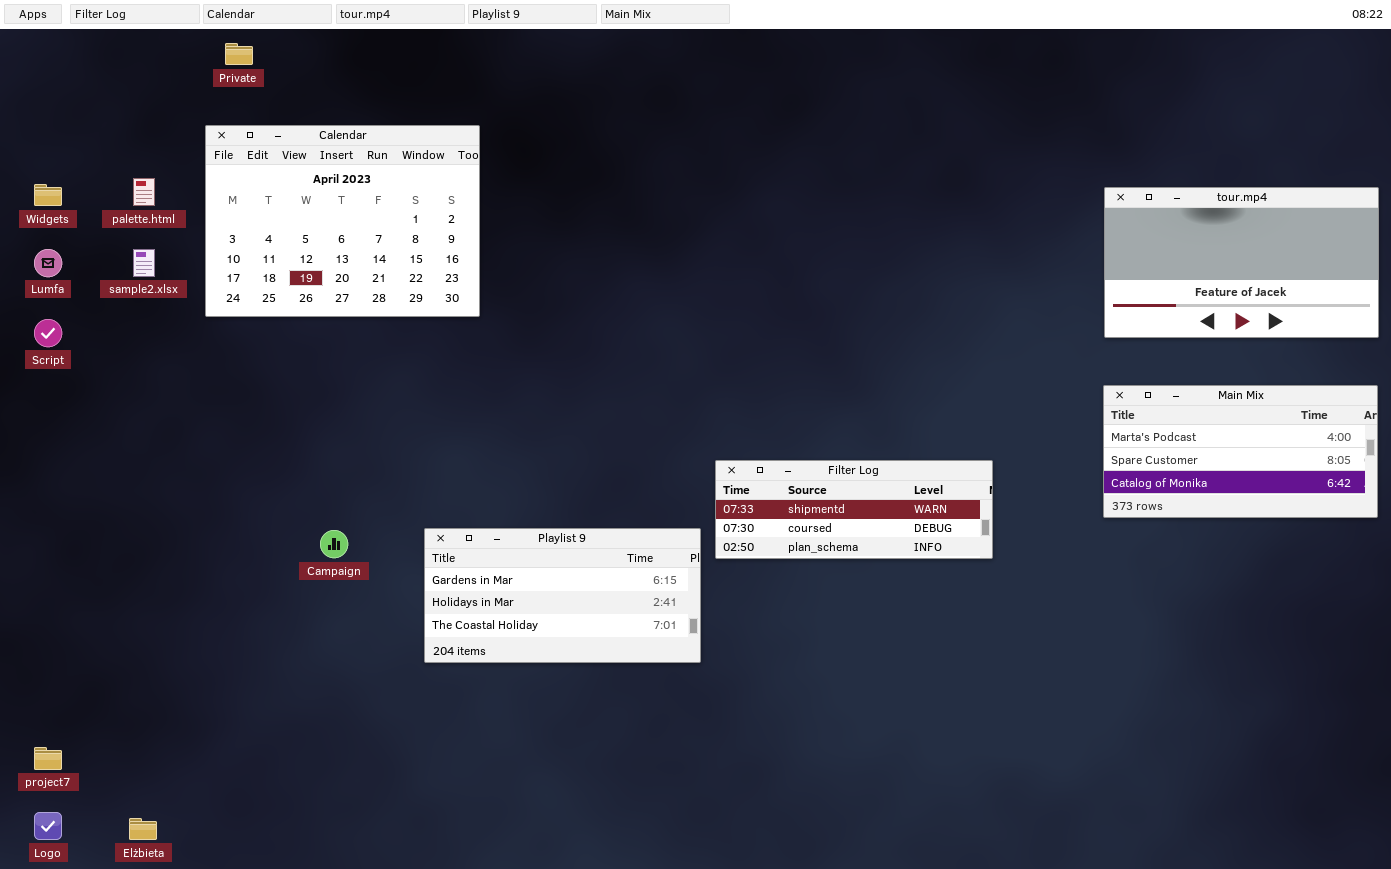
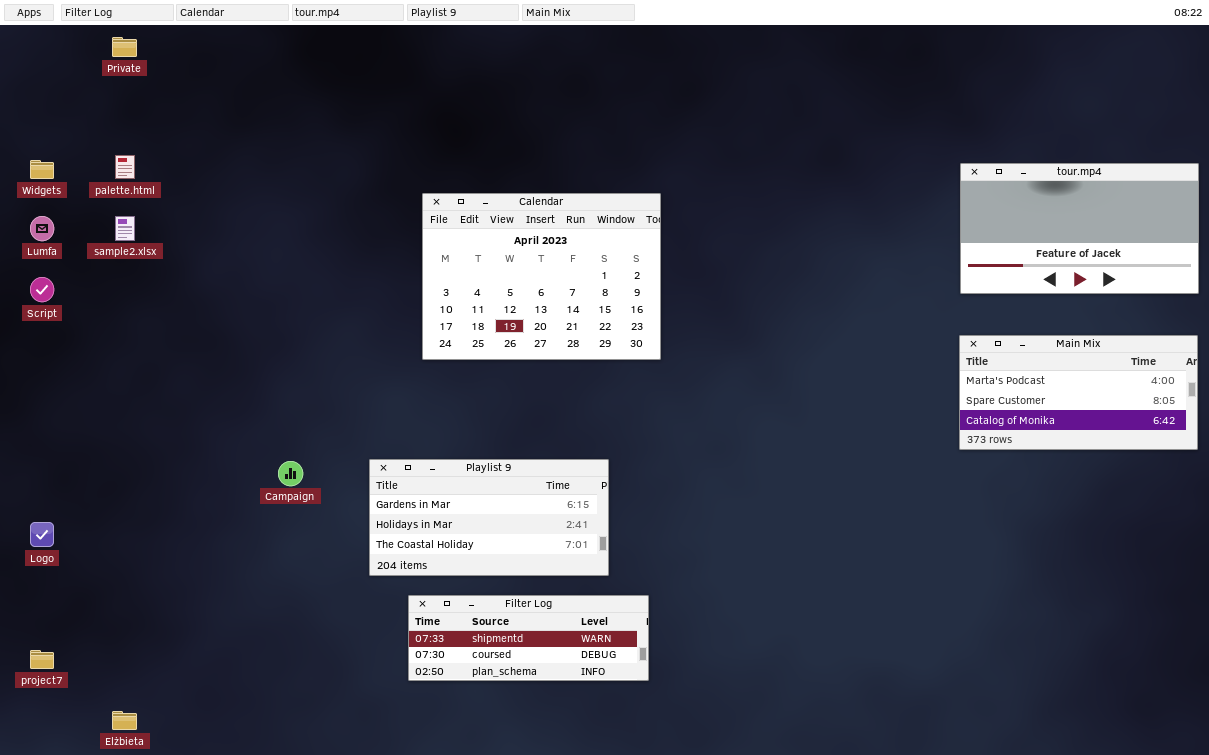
Private: [225,43,253,65] -> [112,37,137,57], moved
Calendar: [205,125,480,317] -> [422,193,661,360], moved
Filter Log: [715,460,993,559] -> [408,595,649,681], moved
Logo: [34,812,62,840] -> [30,522,54,547], moved

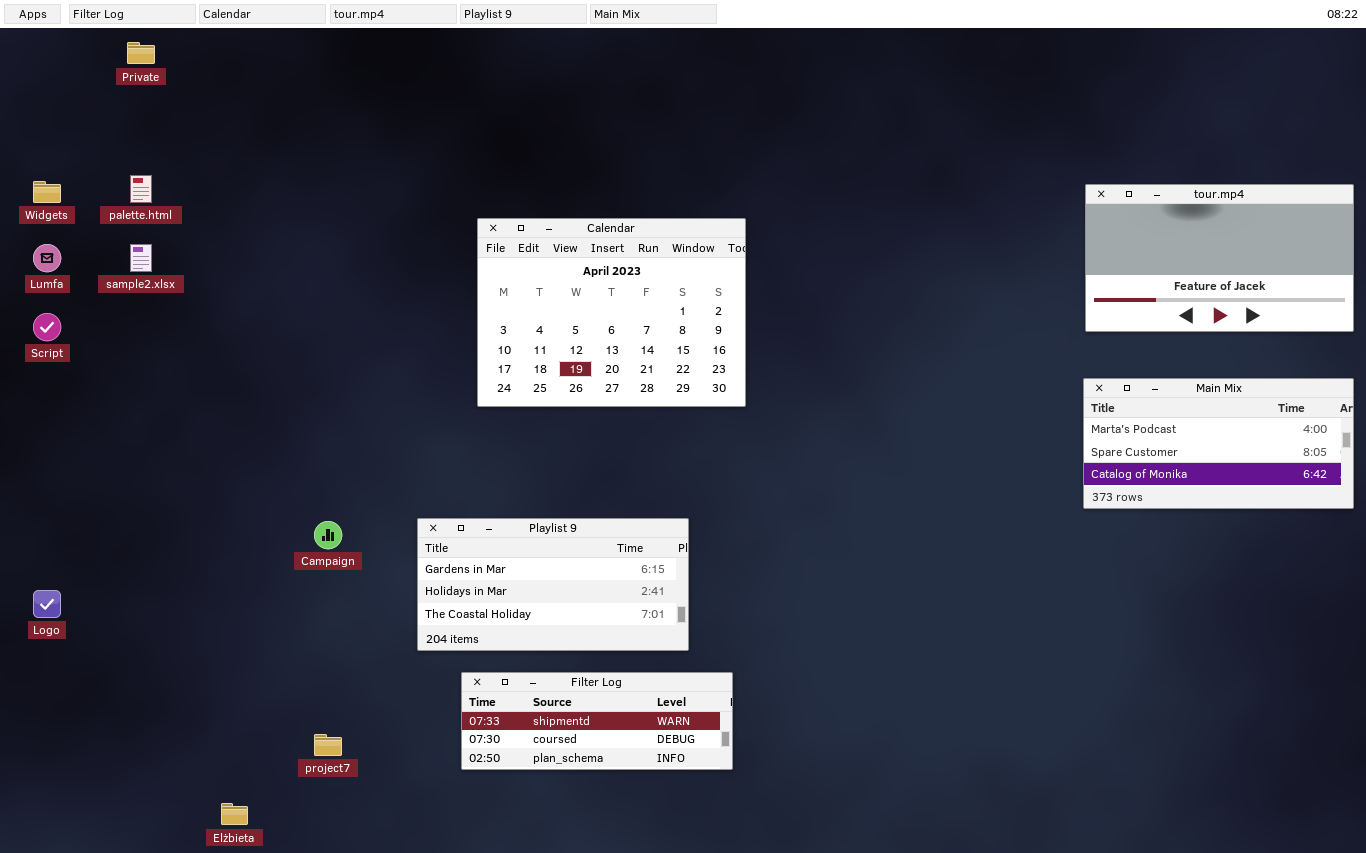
project7: [30,650,54,669] -> [314,734,342,756], moved
Elżbieta: [112,711,137,730] -> [221,803,248,825], moved

